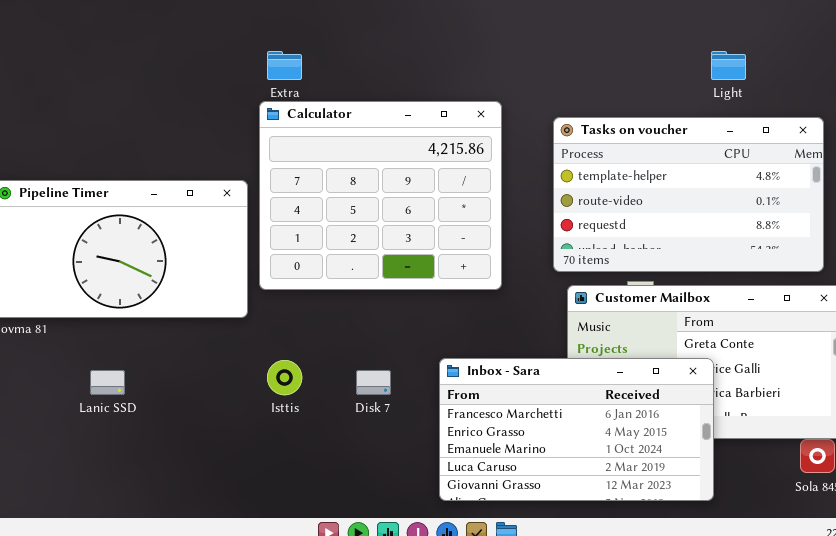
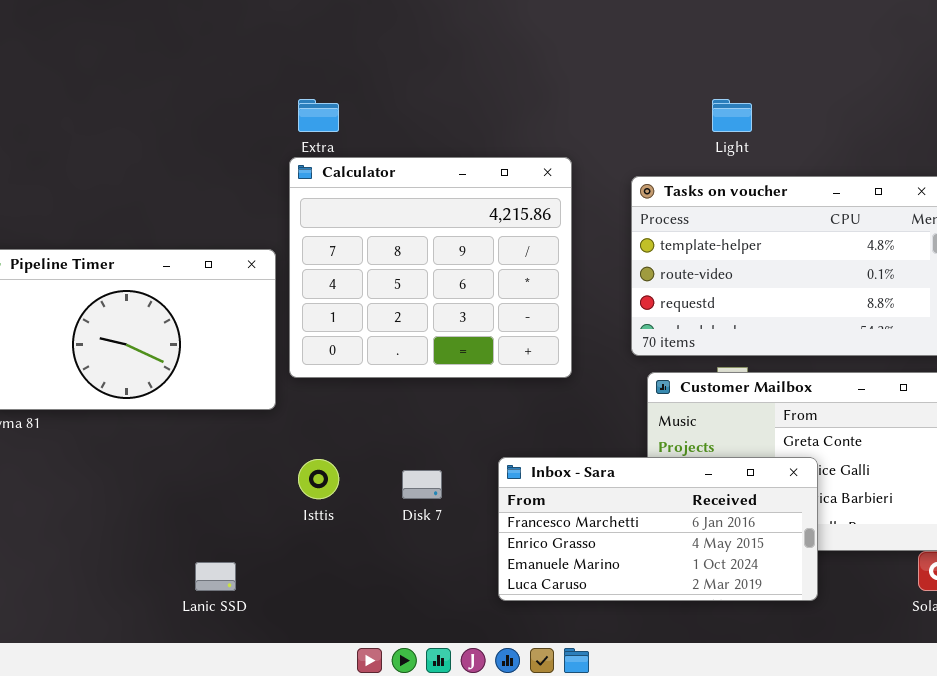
Light: [711,51,746,80] -> [712,99,752,132], moved
Inbox - Sara: [439,358,714,501] -> [498,457,818,601], resized
Lanic SSD: [90,370,125,395] -> [195,562,236,591], moved

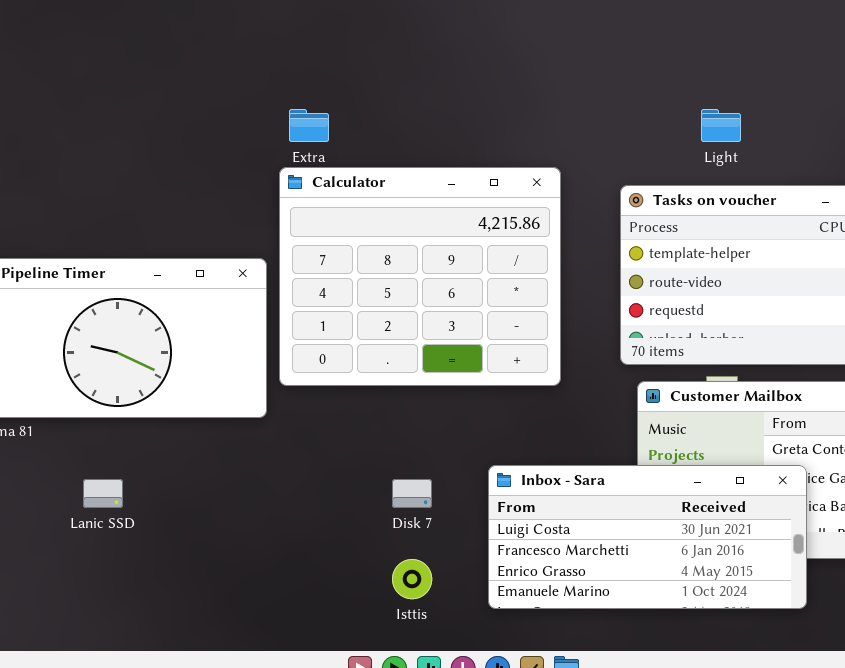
Inbox - Sara: [498,457,818,601] -> [488,465,807,609], scrolled up 1 row
Isttis: [298,459,339,499] -> [392,559,432,599], moved
Lanic SSD: [195,562,236,591] -> [83,479,123,508], moved

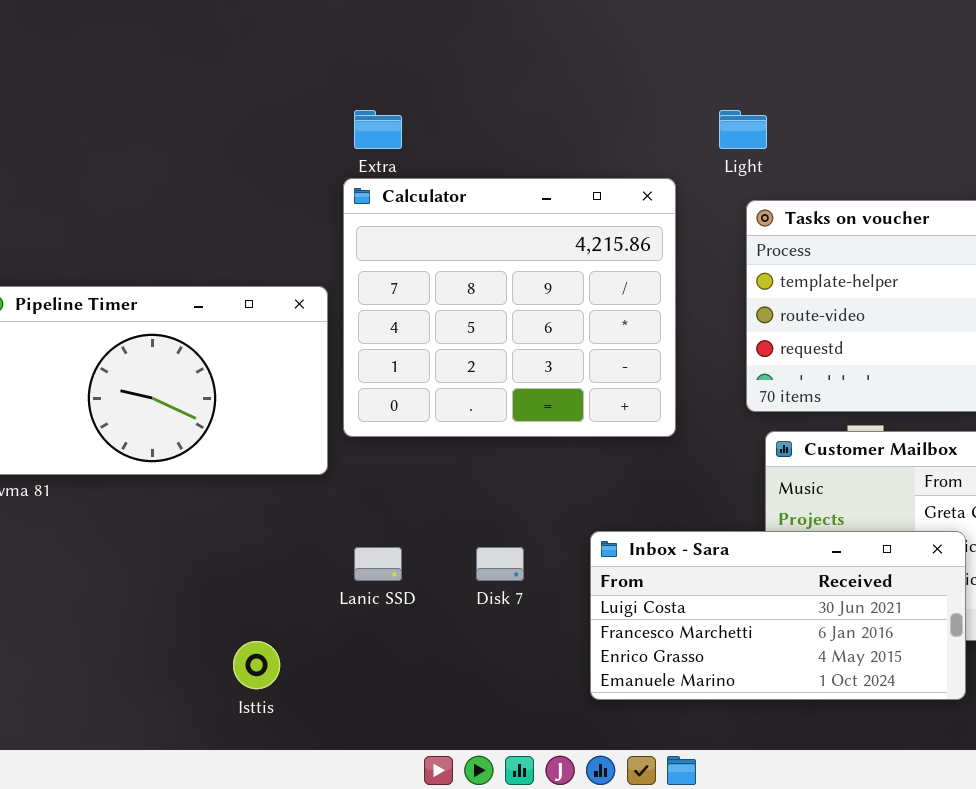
Light: [701,109,741,142] -> [719,110,767,149], moved
Lanic SSD: [83,479,123,508] -> [354,547,402,581], moved
Isttis: [392,559,432,599] -> [233,641,280,689], moved

